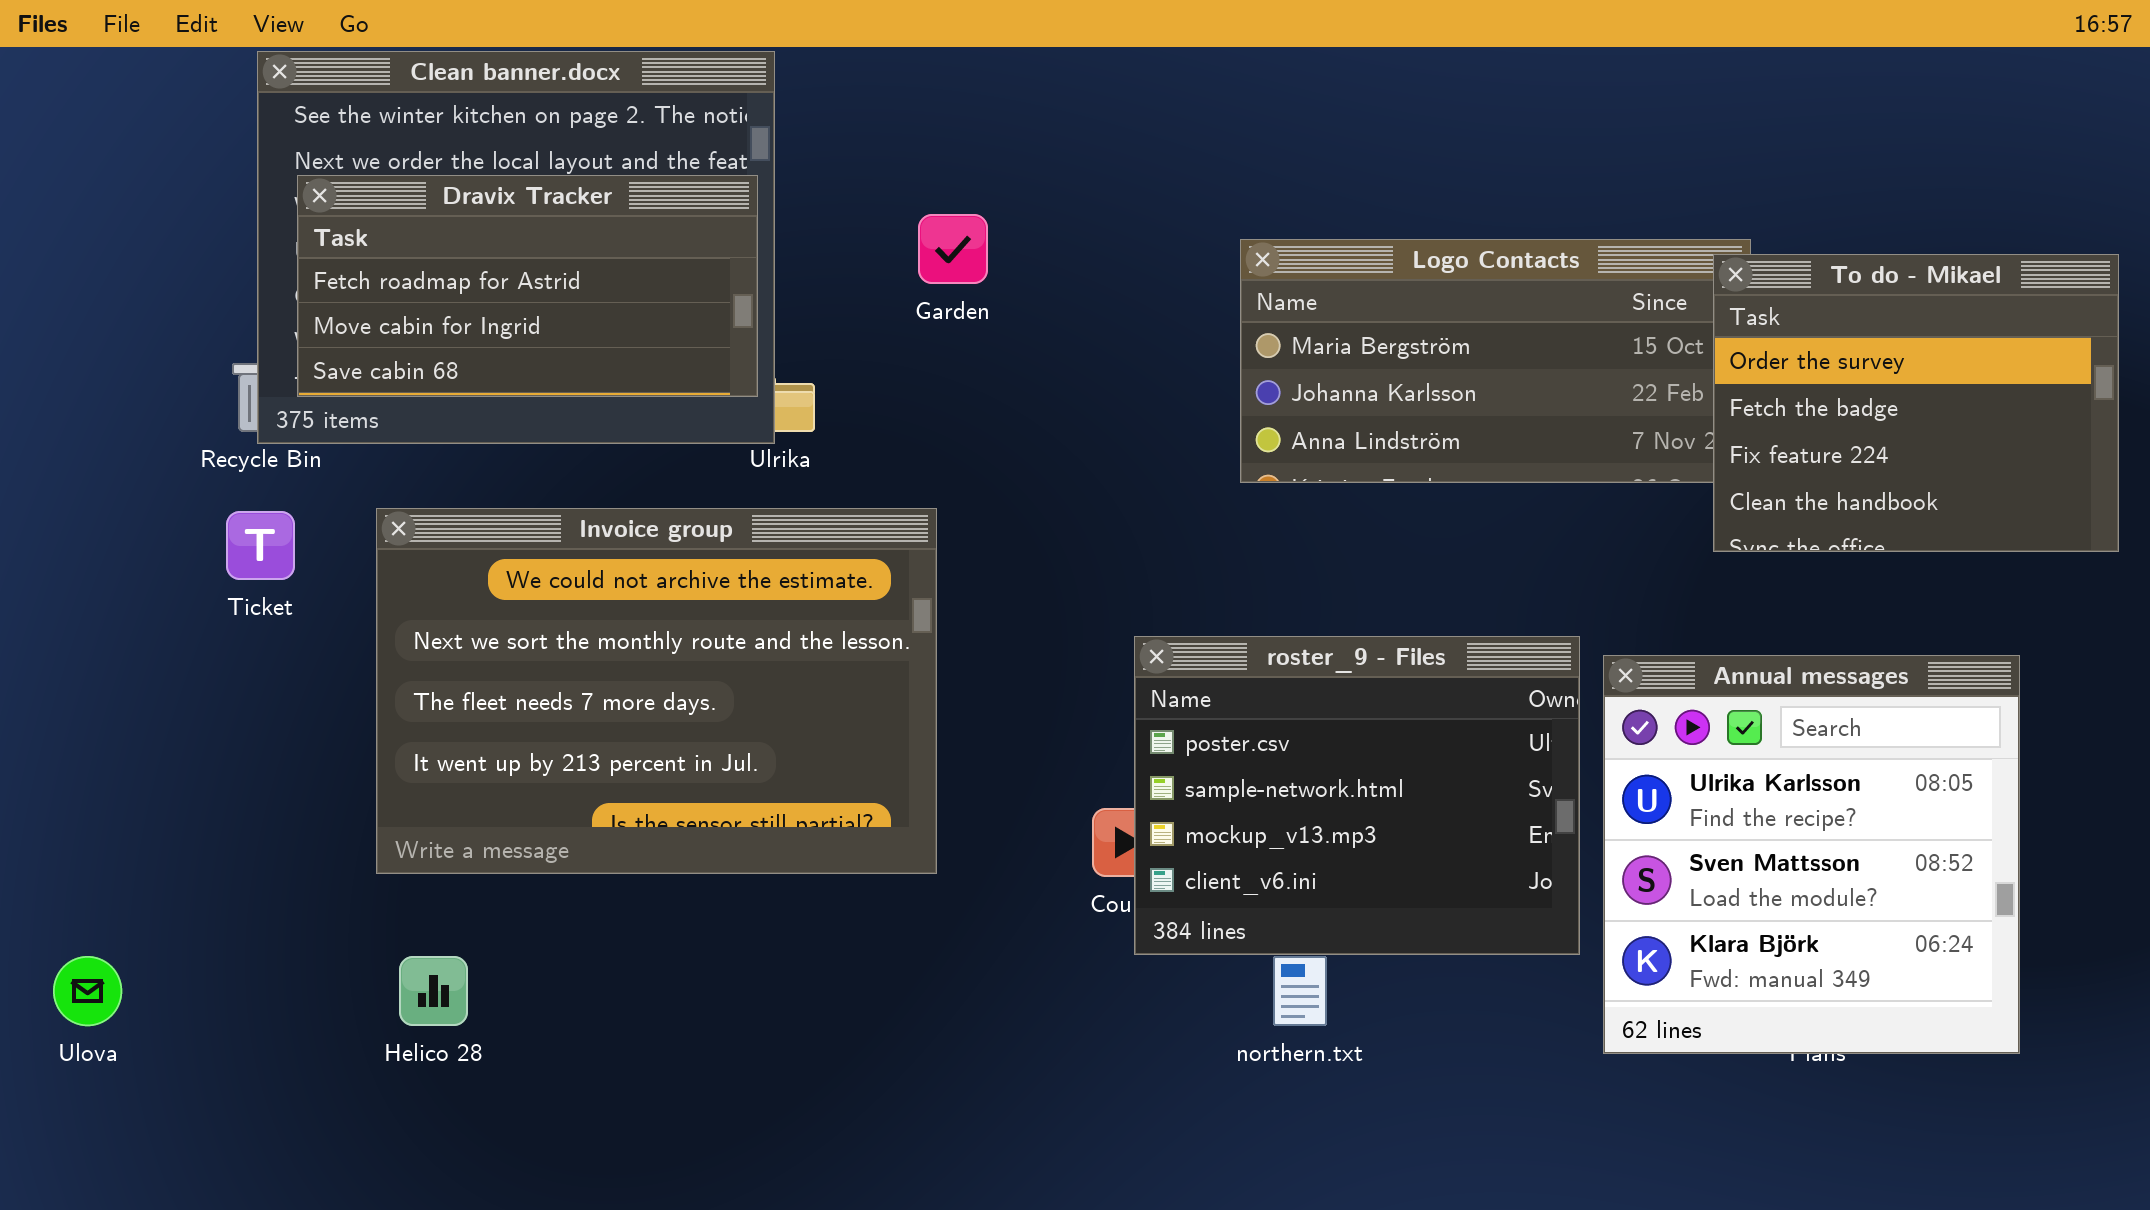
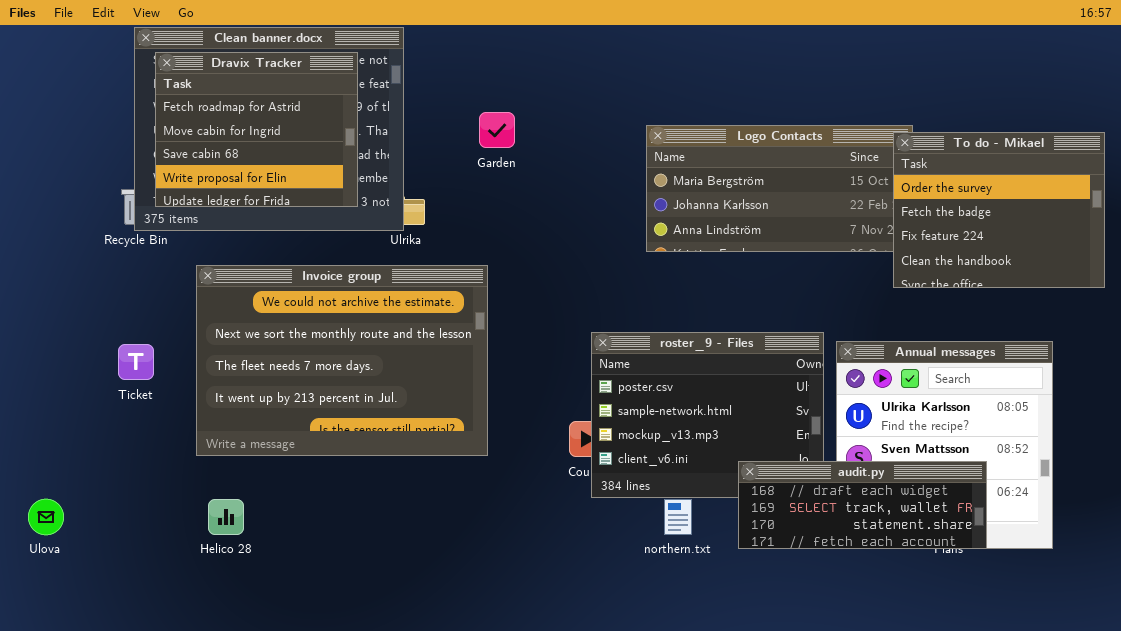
Dravix Tracker: [297,175,758,397] -> [155,52,358,207], resized
Ticket: [226,511,295,580] -> [118,344,154,380], moved
audit.py: none -> [738,461,987,549], opened

